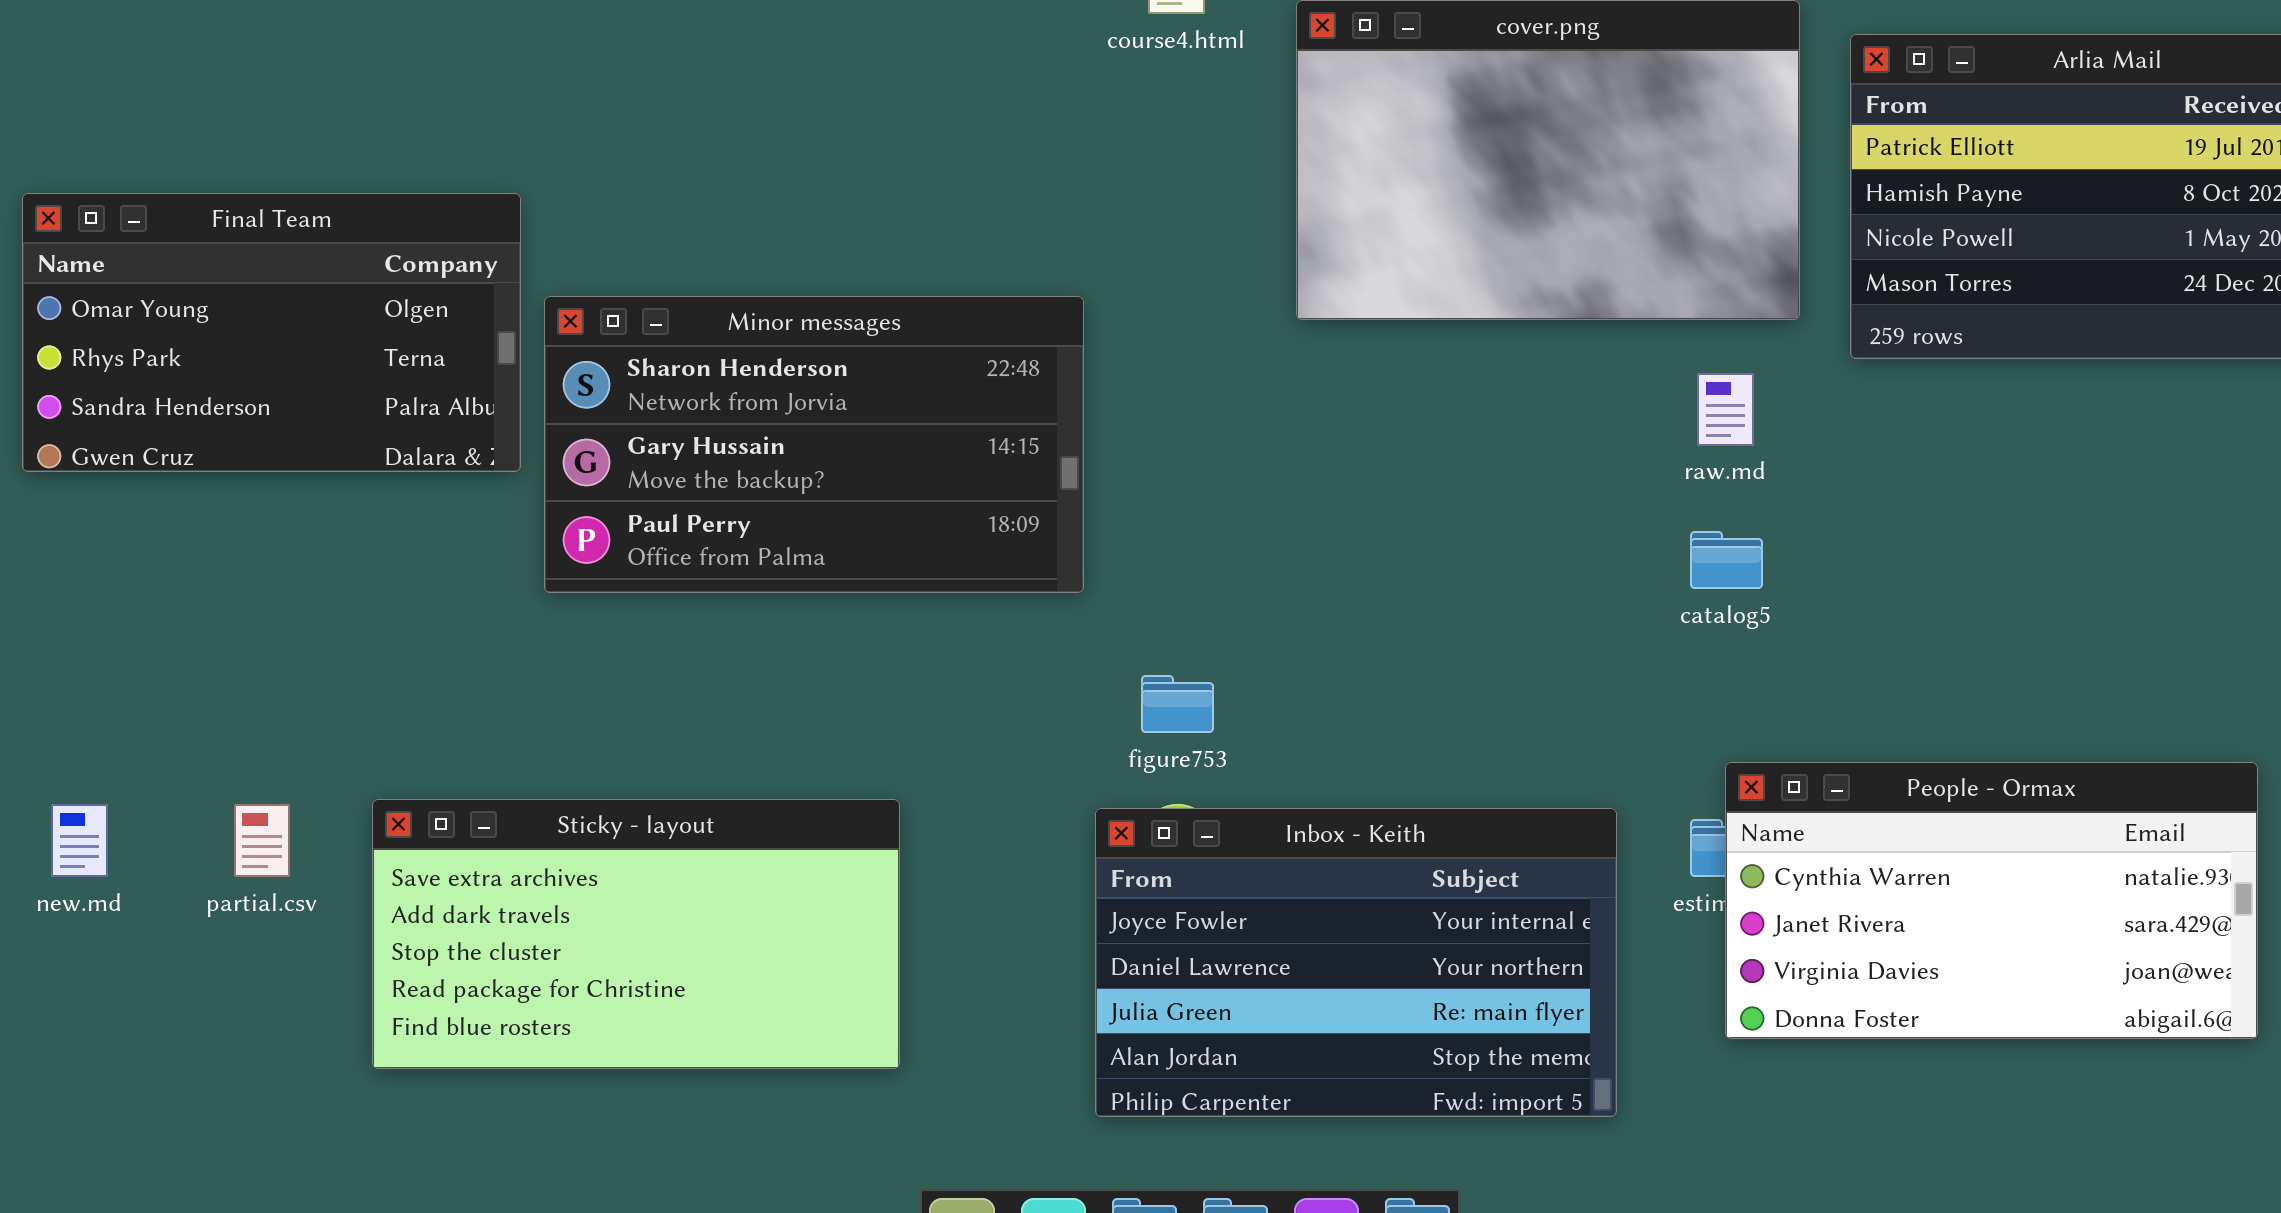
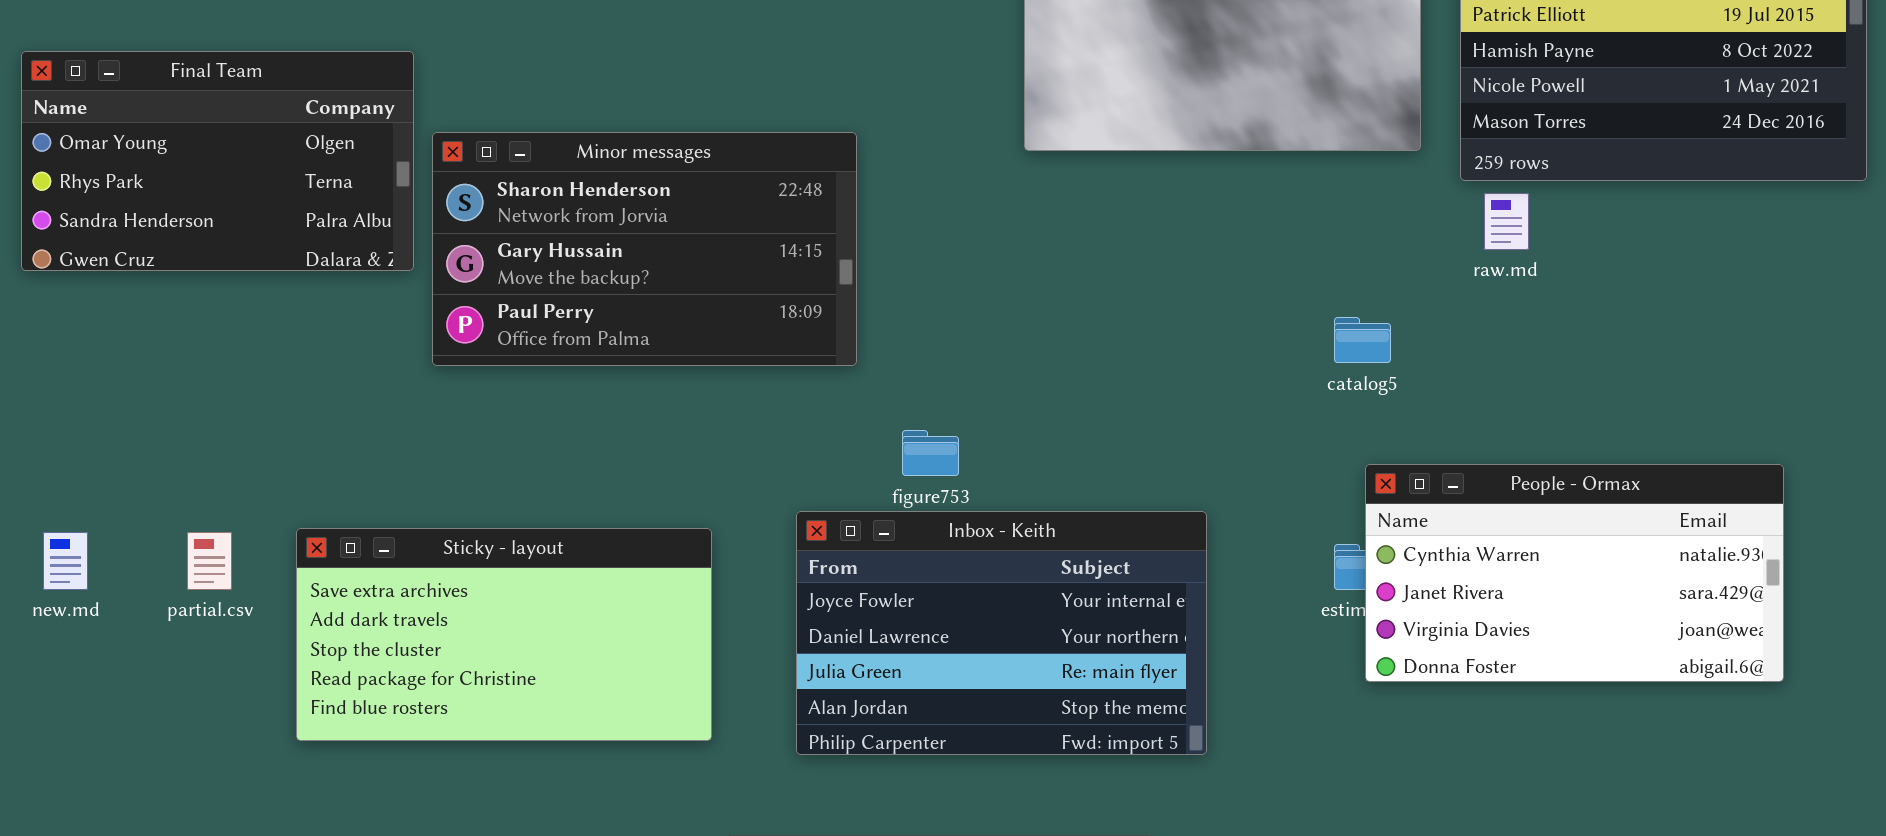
raw.md: [1697,373,1754,446] -> [1484,193,1529,250], moved
People - Ormax: [1725,762,2258,1039] -> [1365,464,1784,682], moved
Inbox - Keith: [1095,808,1617,1117] -> [796,511,1207,755], moved

